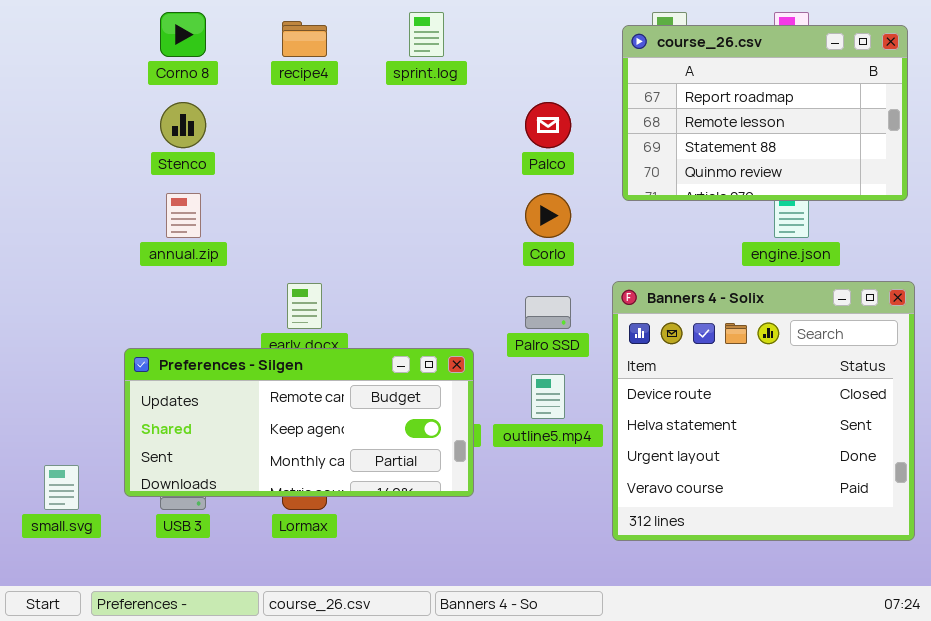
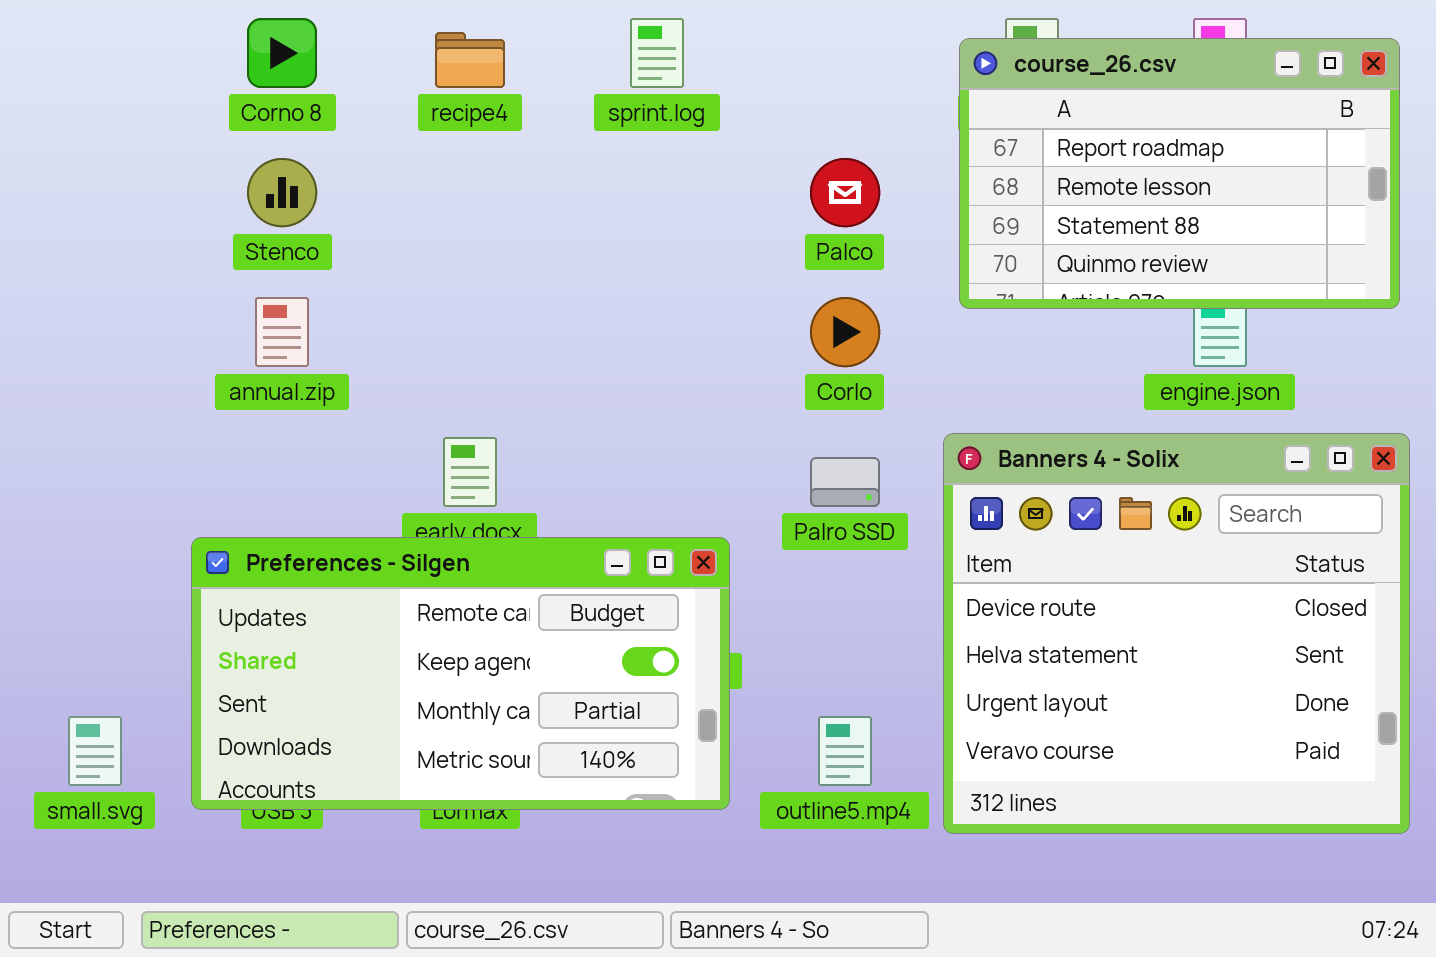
Preferences - Silgen: [124,348,474,497] -> [191,537,730,810], resized
outline5.mp4: [531,374,565,419] -> [818,716,872,786], moved

